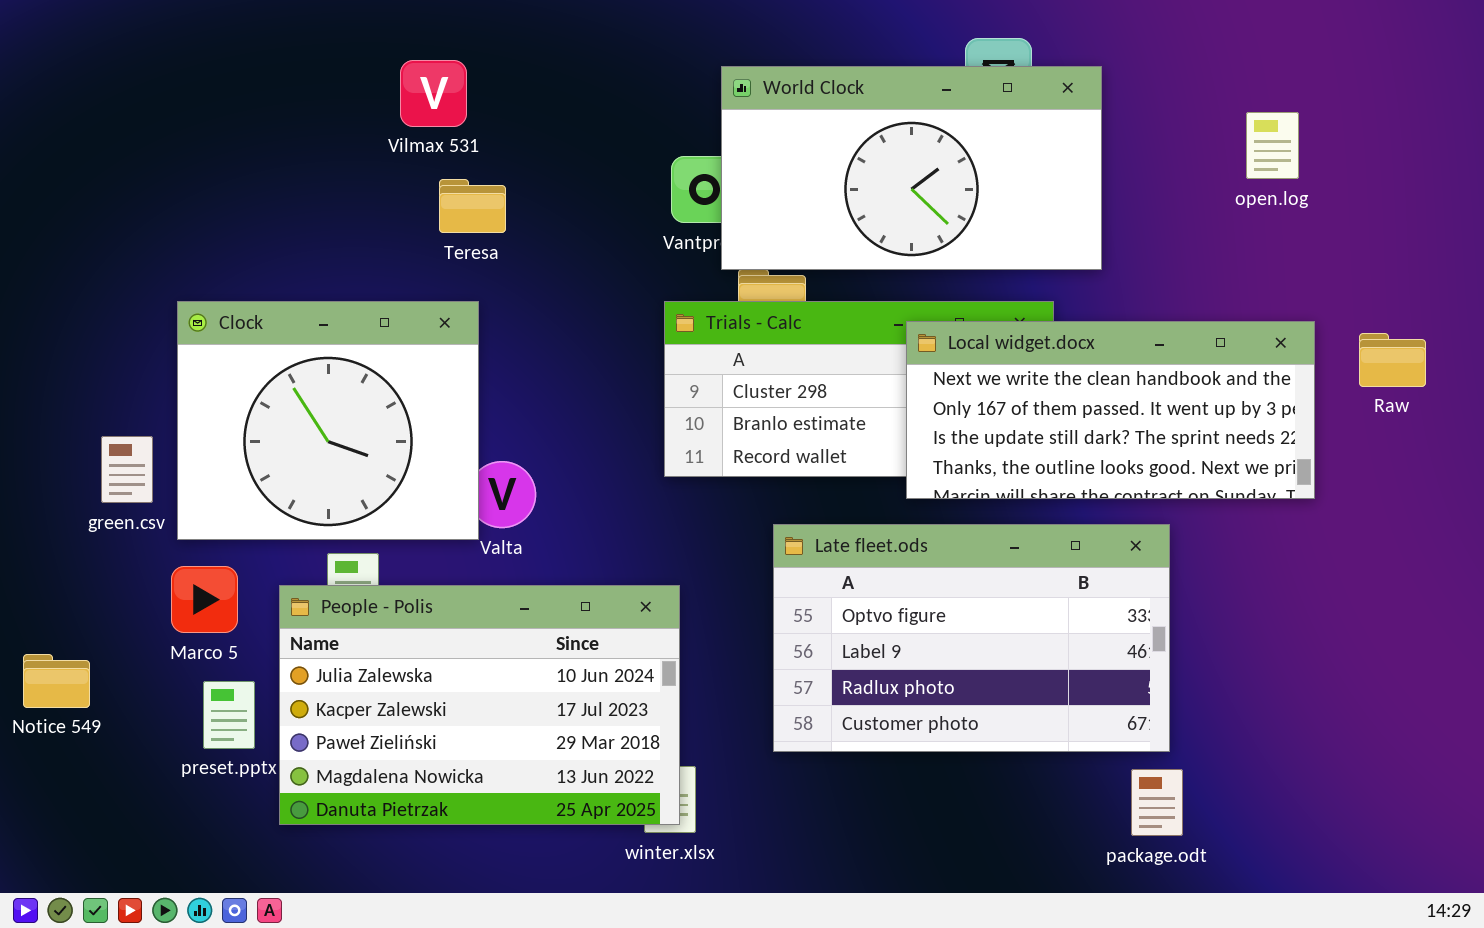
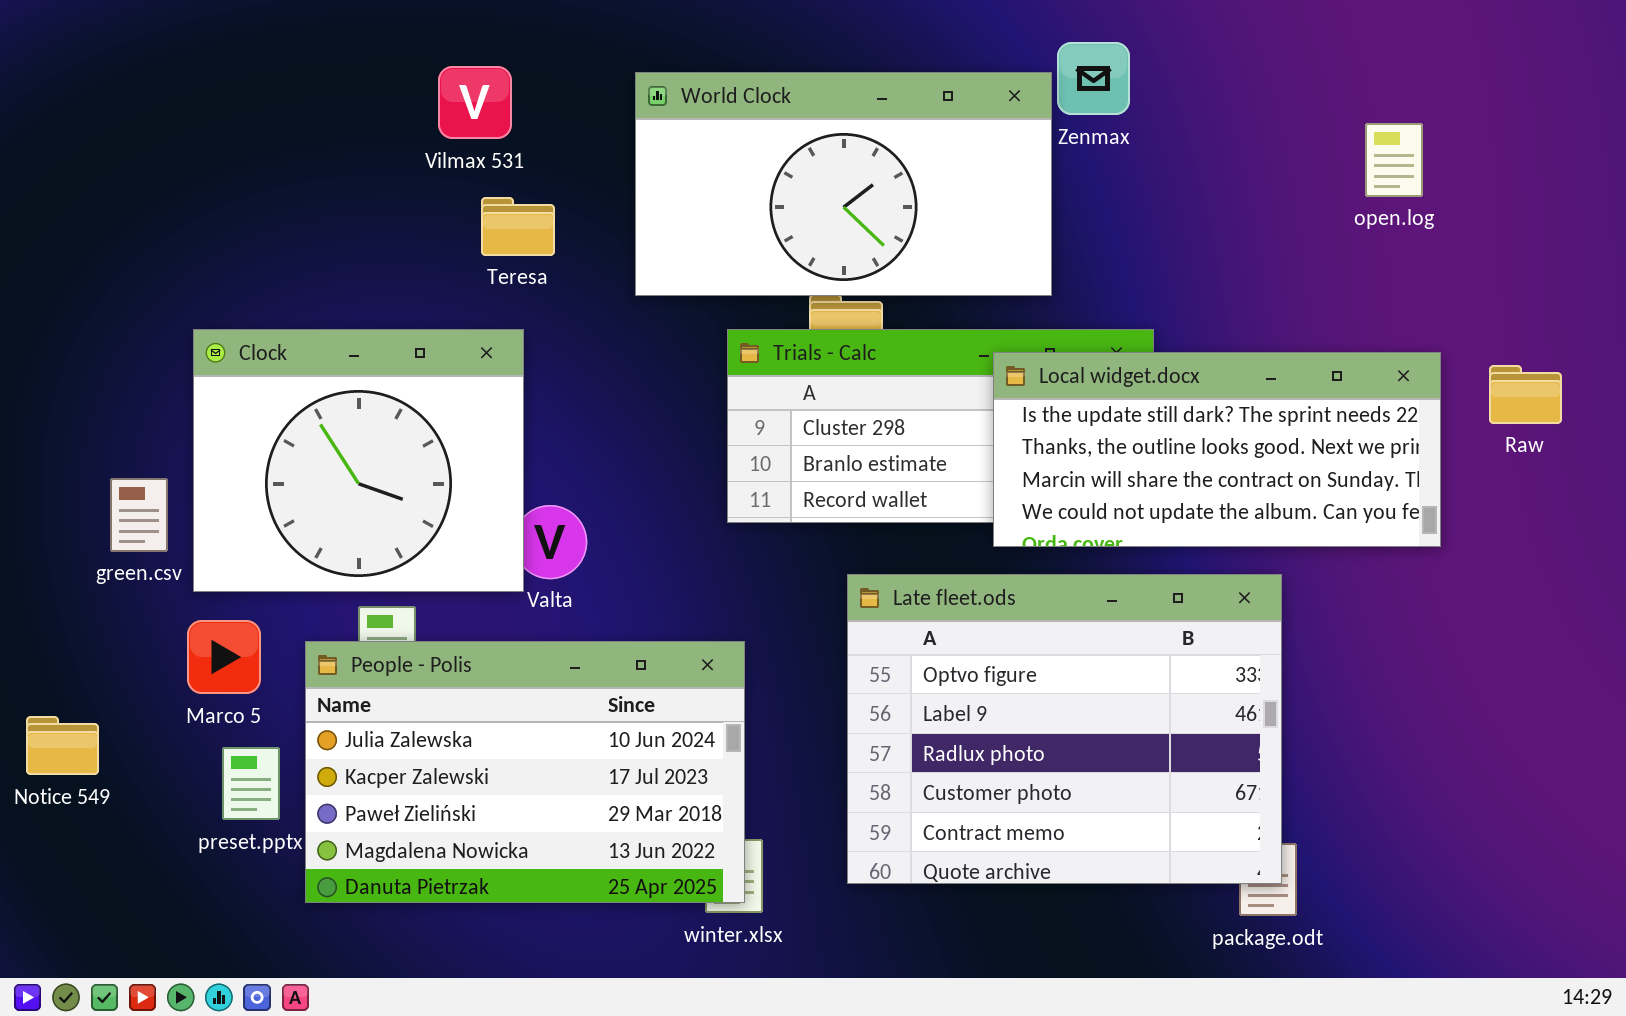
World Clock: [721,66,1102,270] -> [635,72,1052,296], moved
Local widget.docx: [906,321,1315,499] -> [993,352,1441,547], scrolled down 2 rows
Late fleet.ods: [773,524,1170,752] -> [847,574,1282,884], resized

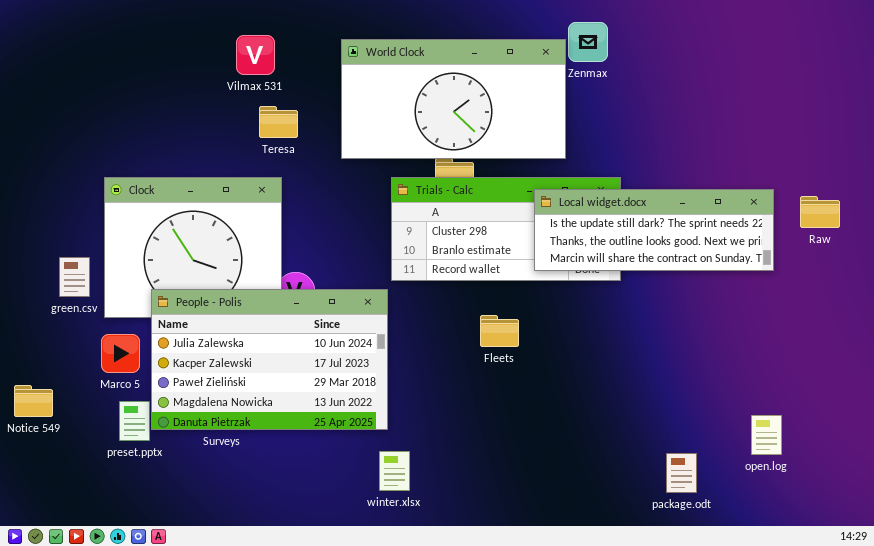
open.log: [1365,123,1423,197] -> [751,415,782,455], moved
Local widget.docx: [993,352,1441,547] -> [534,189,774,271], resized
Late fleet.ods: [847,574,1282,884] -> none, closed
People - Polis: [305,641,745,903] -> [151,289,388,430], moved

